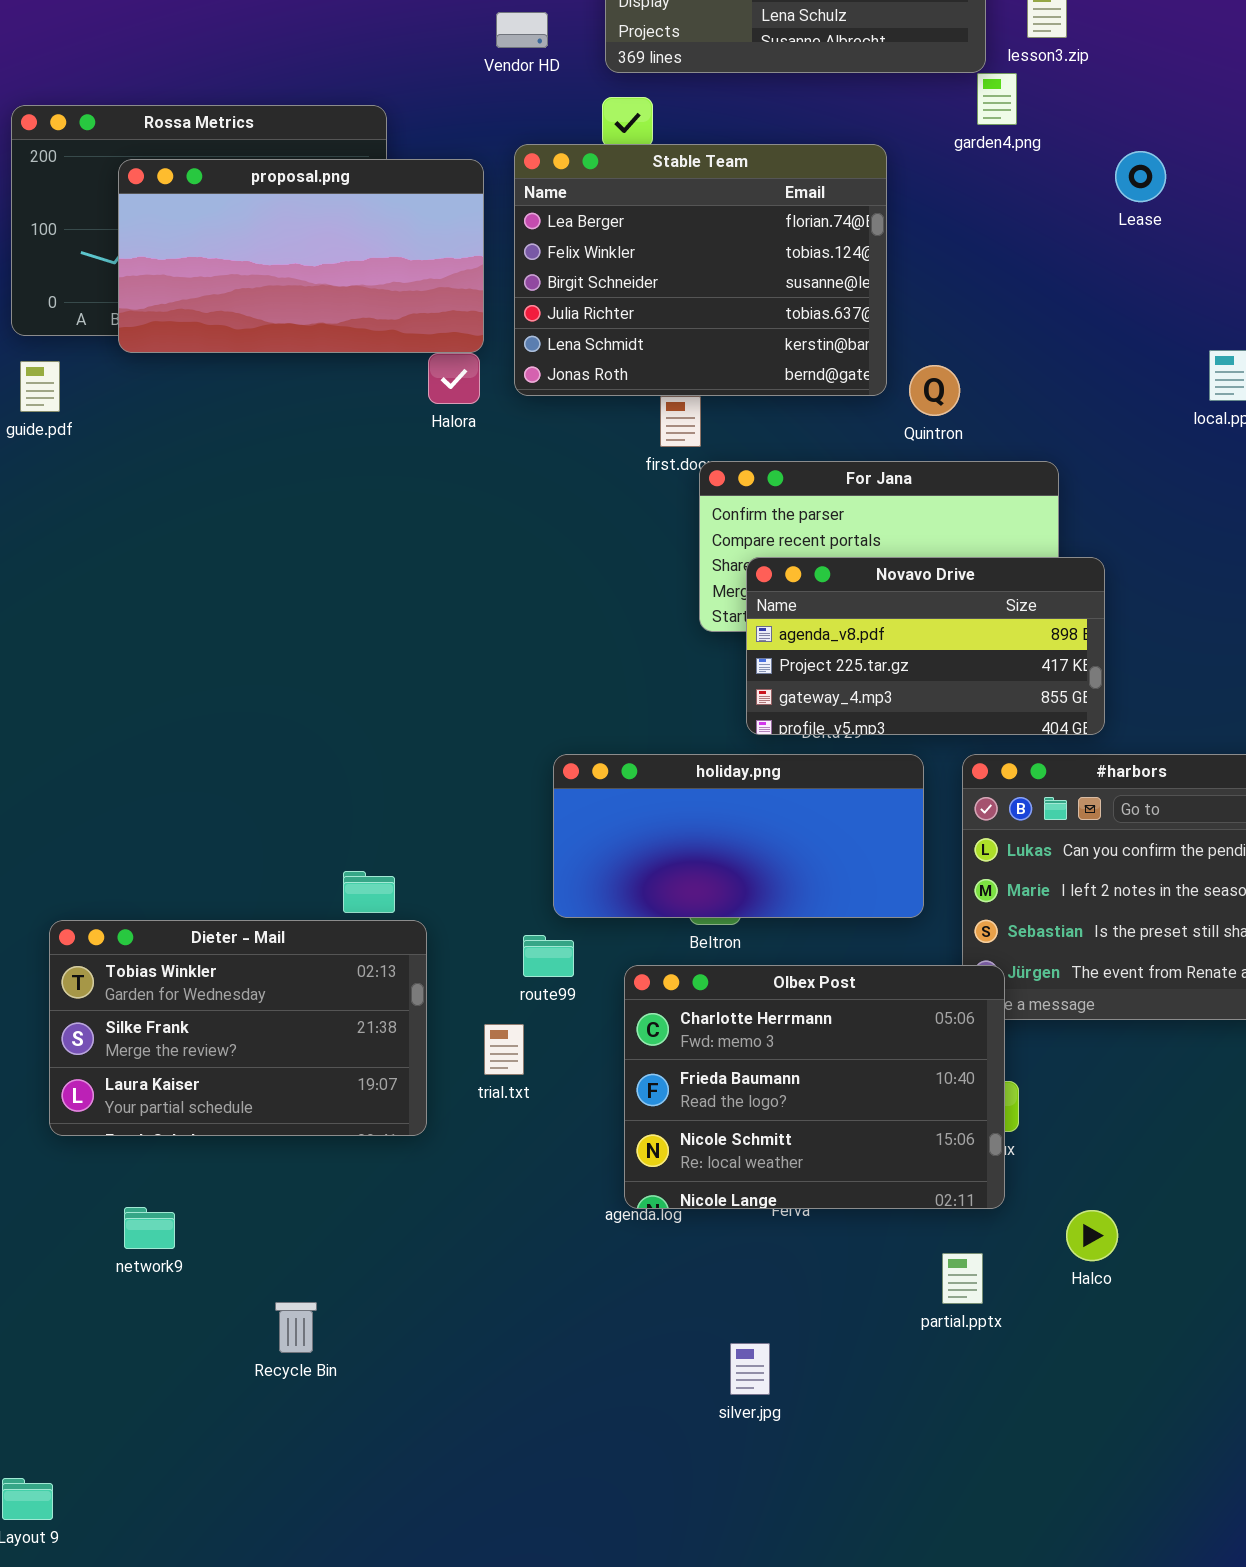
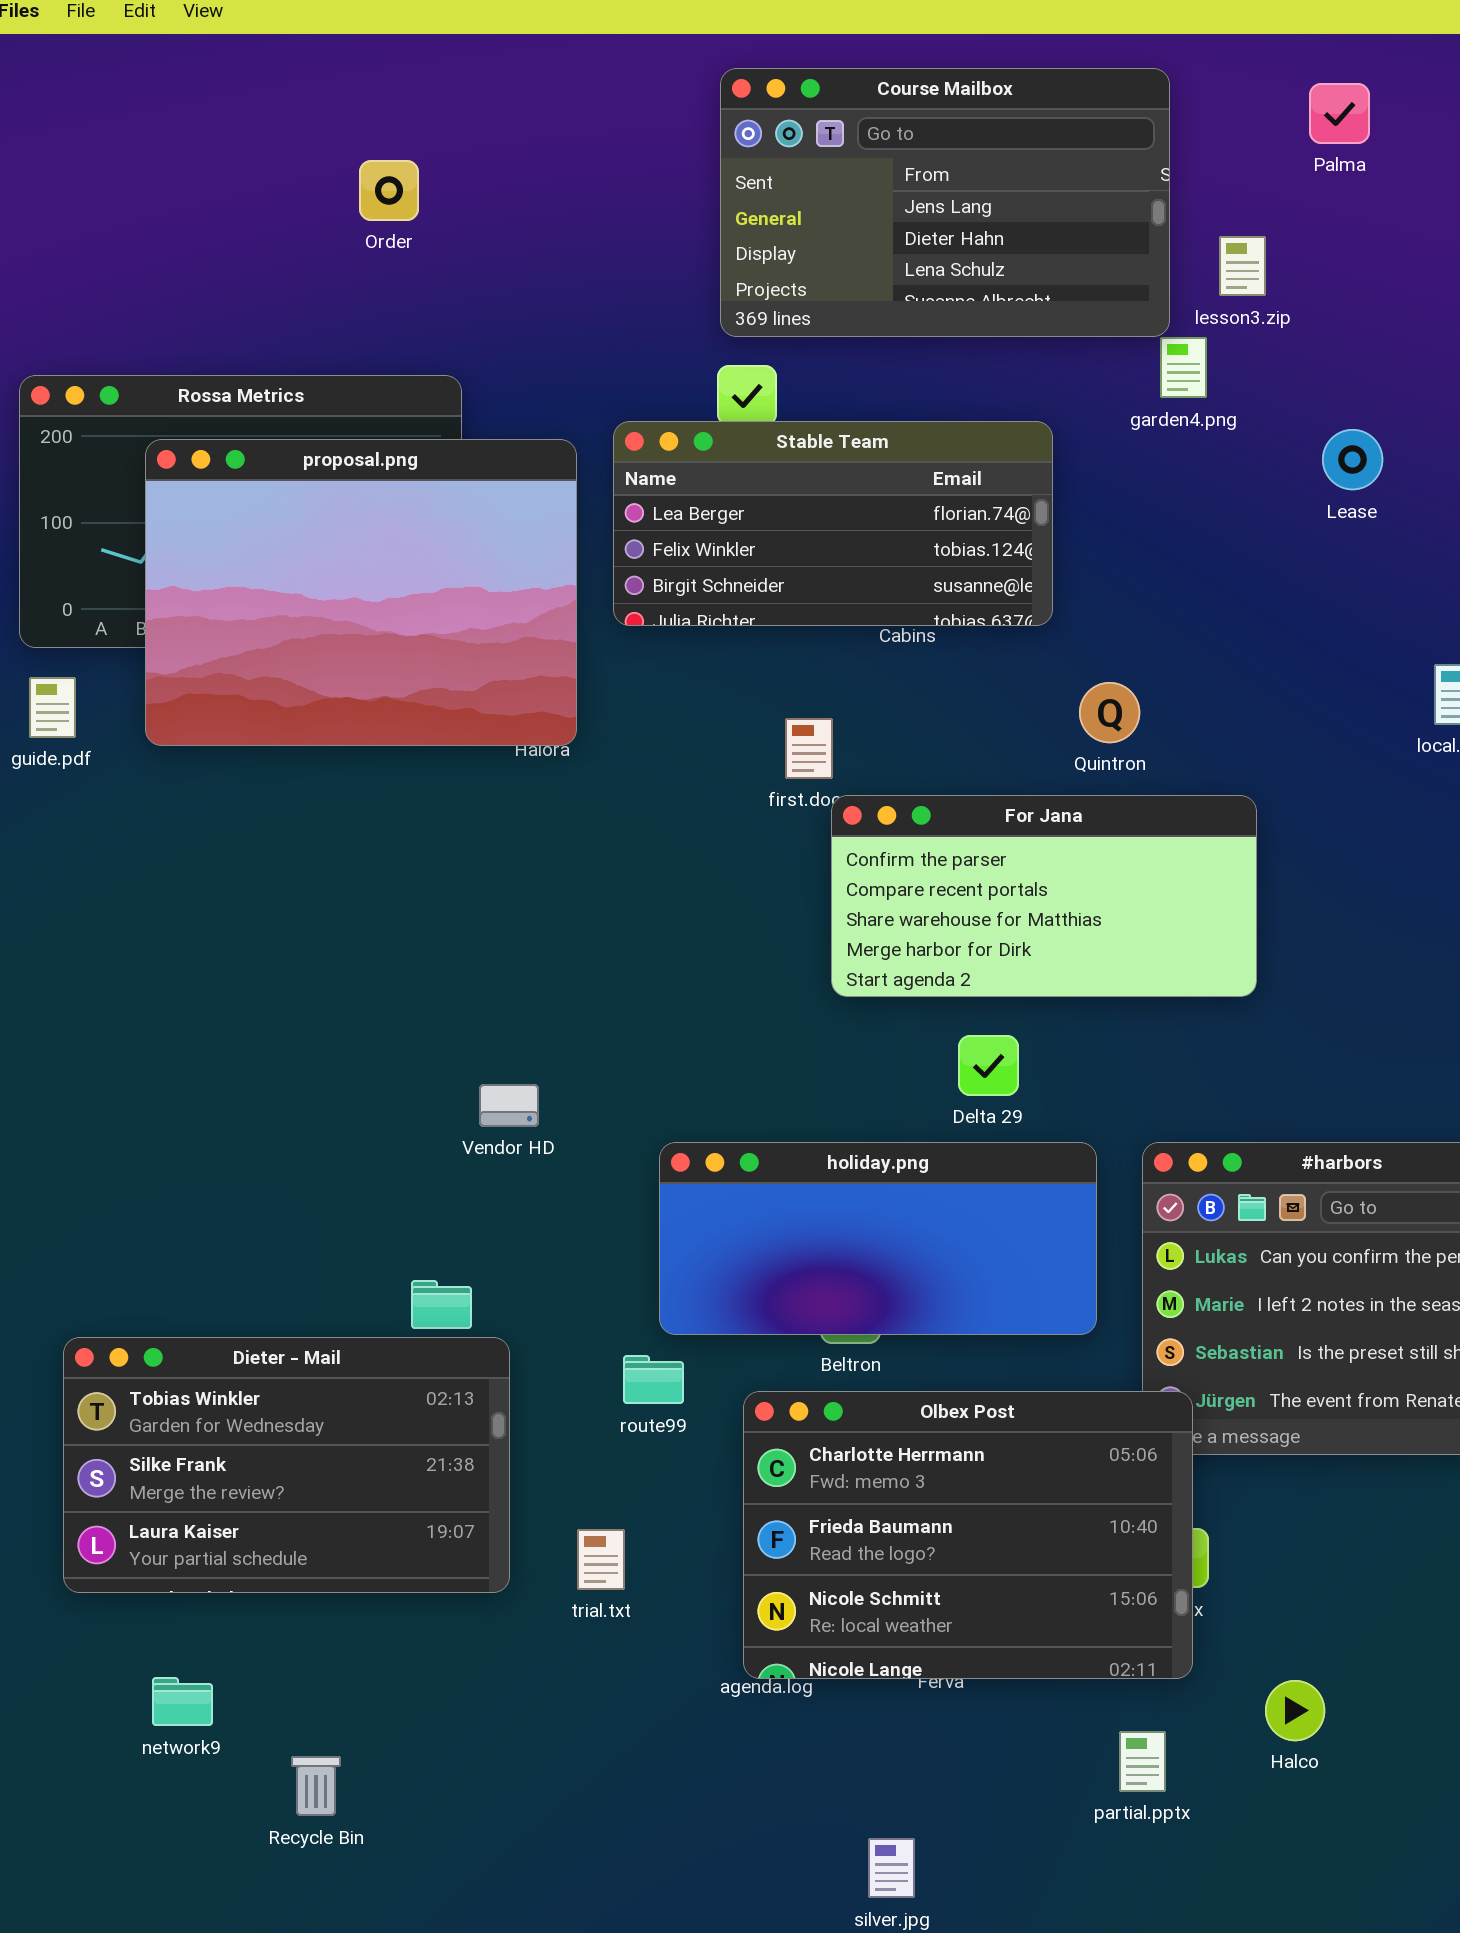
Vendor HD: [496,12,548,48] -> [479,1084,539,1127], moved
Stable Team: [514,144,887,396] -> [613,421,1053,626], resized
proposal.png: [118,159,484,353] -> [145,439,577,746], resized
Novavo Drive: [746,557,1105,735] -> none, closed
trial.txt: [484,1024,524,1075] -> [577,1529,625,1590], moved
Recycle Bin: [275,1302,317,1353] -> [291,1756,341,1816], moved

